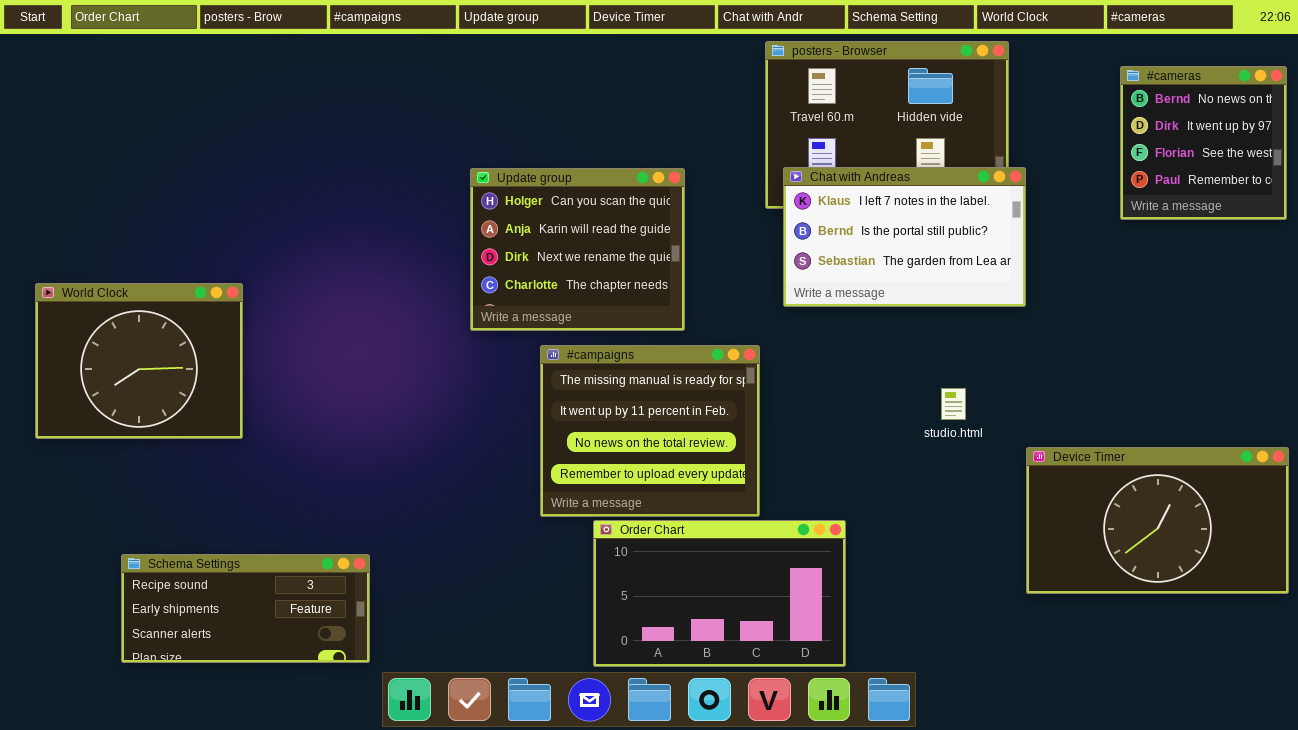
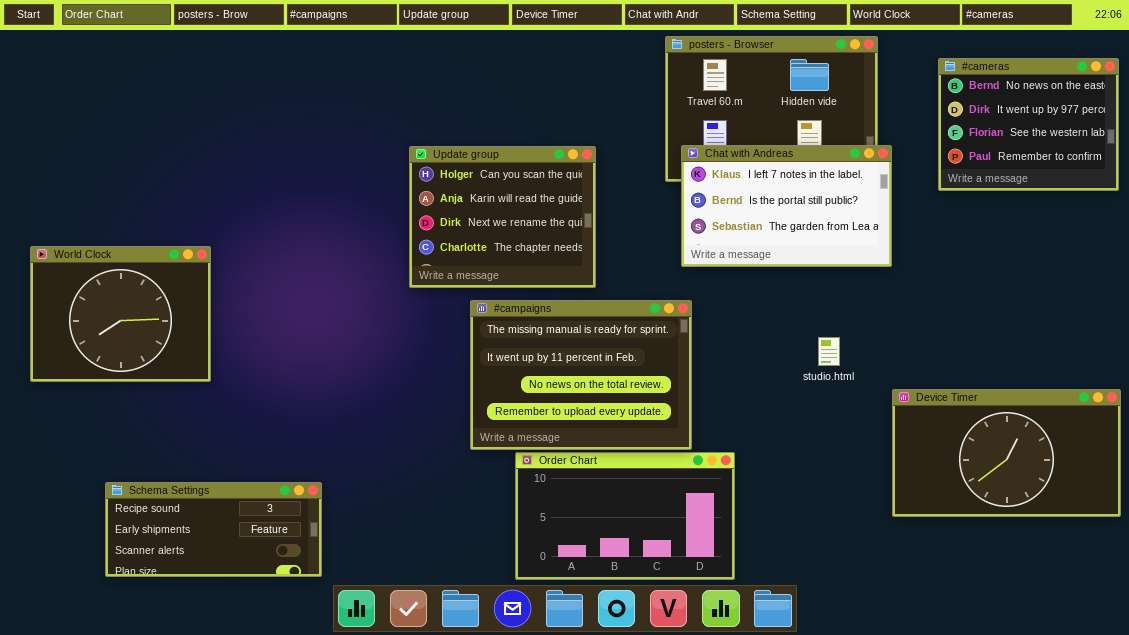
#cameras: [1120,66,1287,220] -> [938,58,1119,191], resized
#campaigns: [540,345,760,517] -> [470,300,692,450], resized

